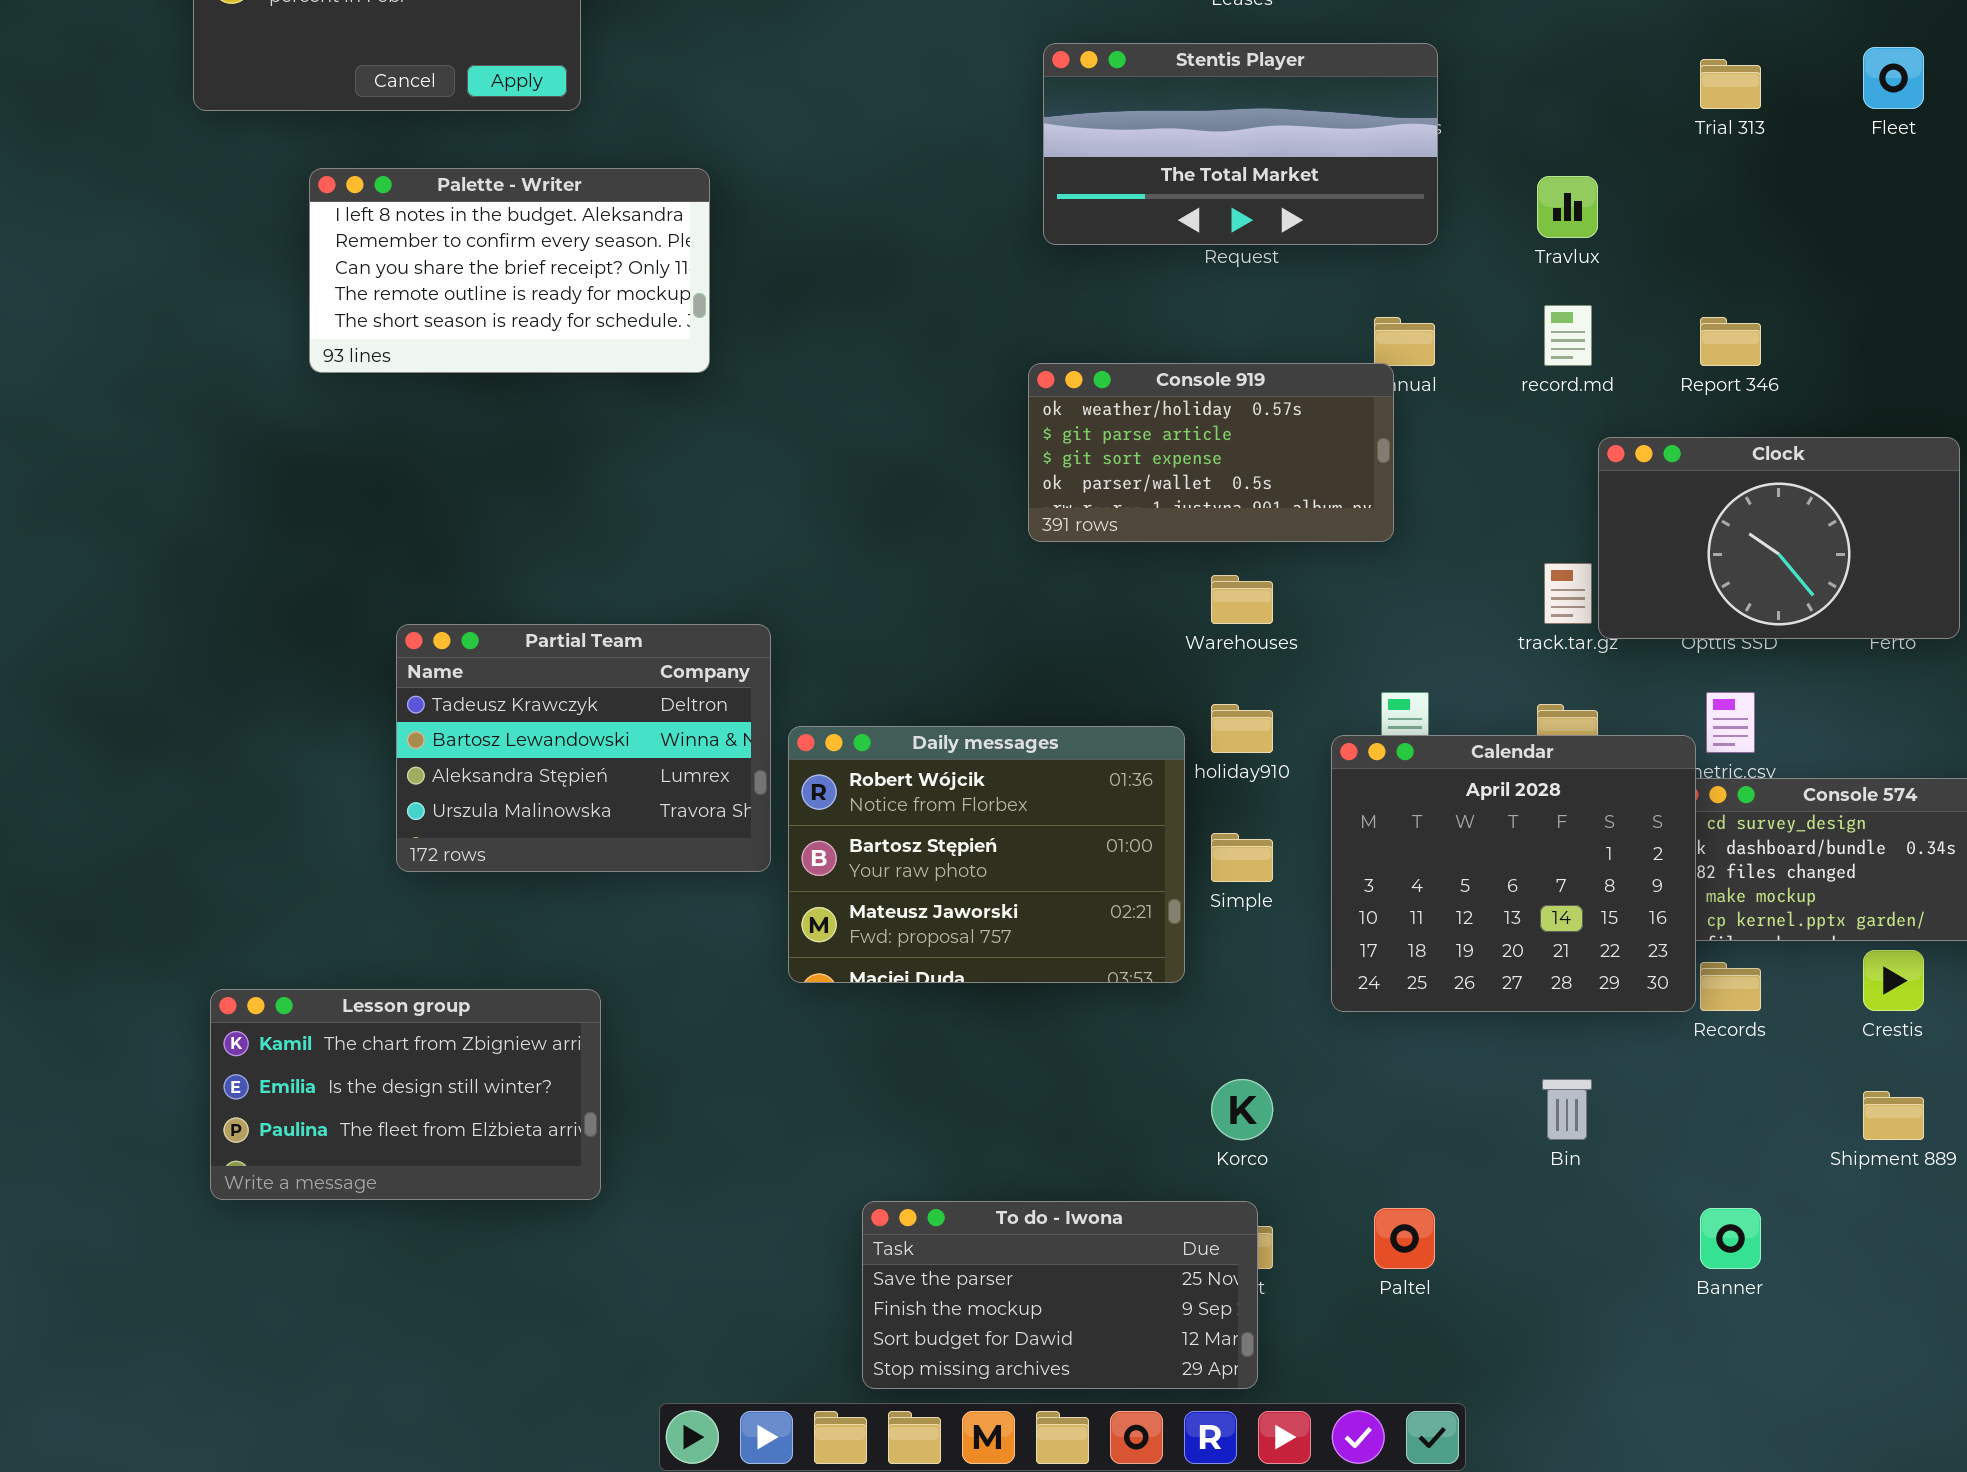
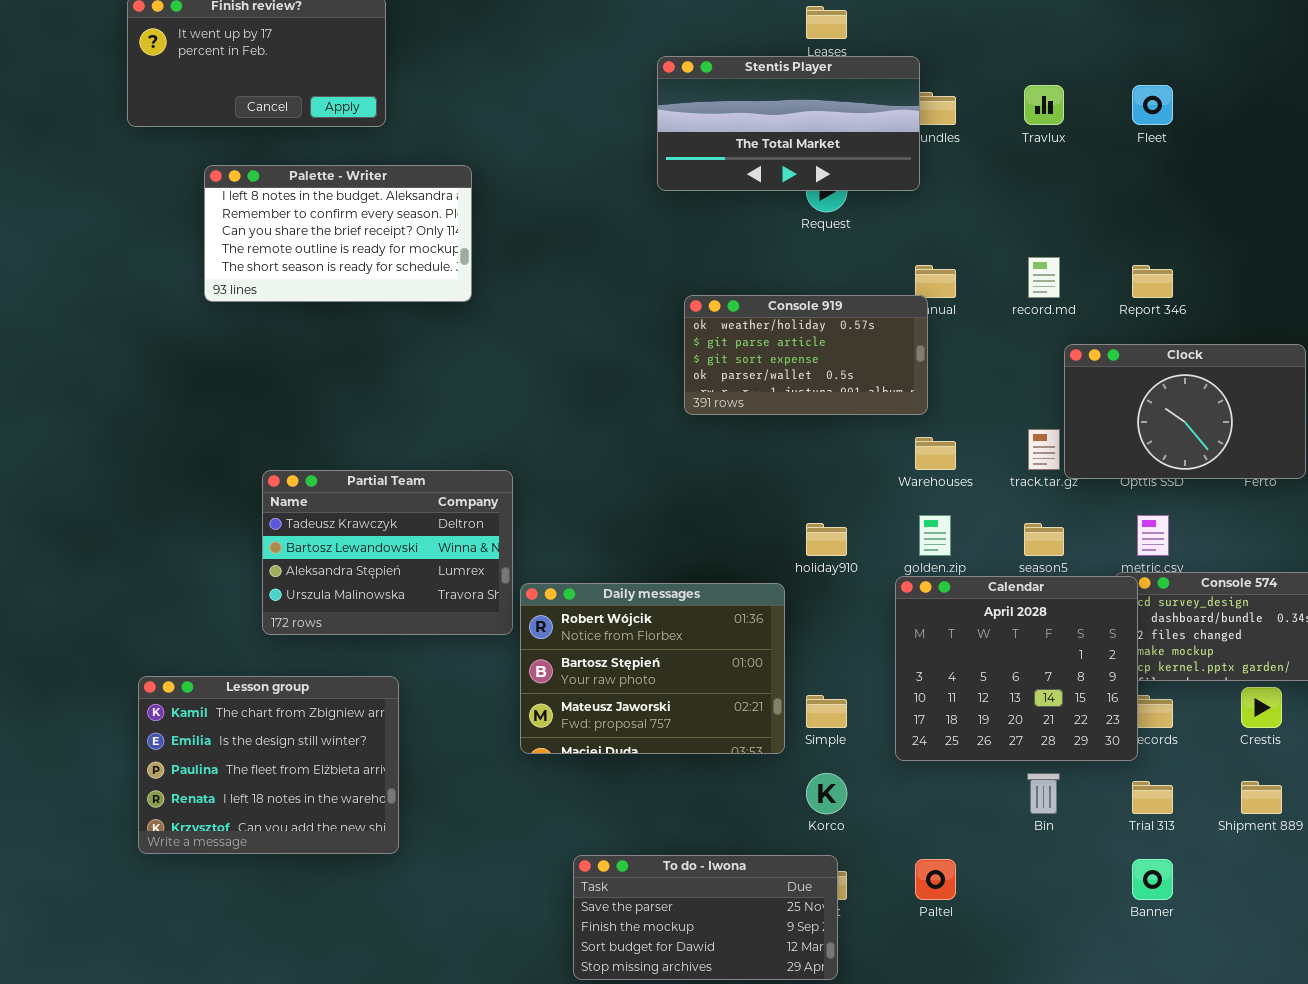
Stentis Player: [1043,43,1438,245] -> [657,56,920,191], moved
Fleet: [1863,47,1924,109] -> [1132,85,1173,125], moved
Trial 313: [1700,59,1761,109] -> [1132,781,1173,814], moved
Travlux: [1537,176,1598,238] -> [1024,85,1064,125], moved
Warehouses: [1211,575,1273,624] -> [915,437,956,470], moved
Daily messages: [788,726,1185,983] -> [520,583,785,754], moved
Calendar: [1331,735,1696,1012] -> [895,576,1138,761], moved
Simple: [1211,833,1273,882] -> [806,695,847,728], moved
Lesson group: [210,989,601,1200] -> [138,676,399,854], resized

